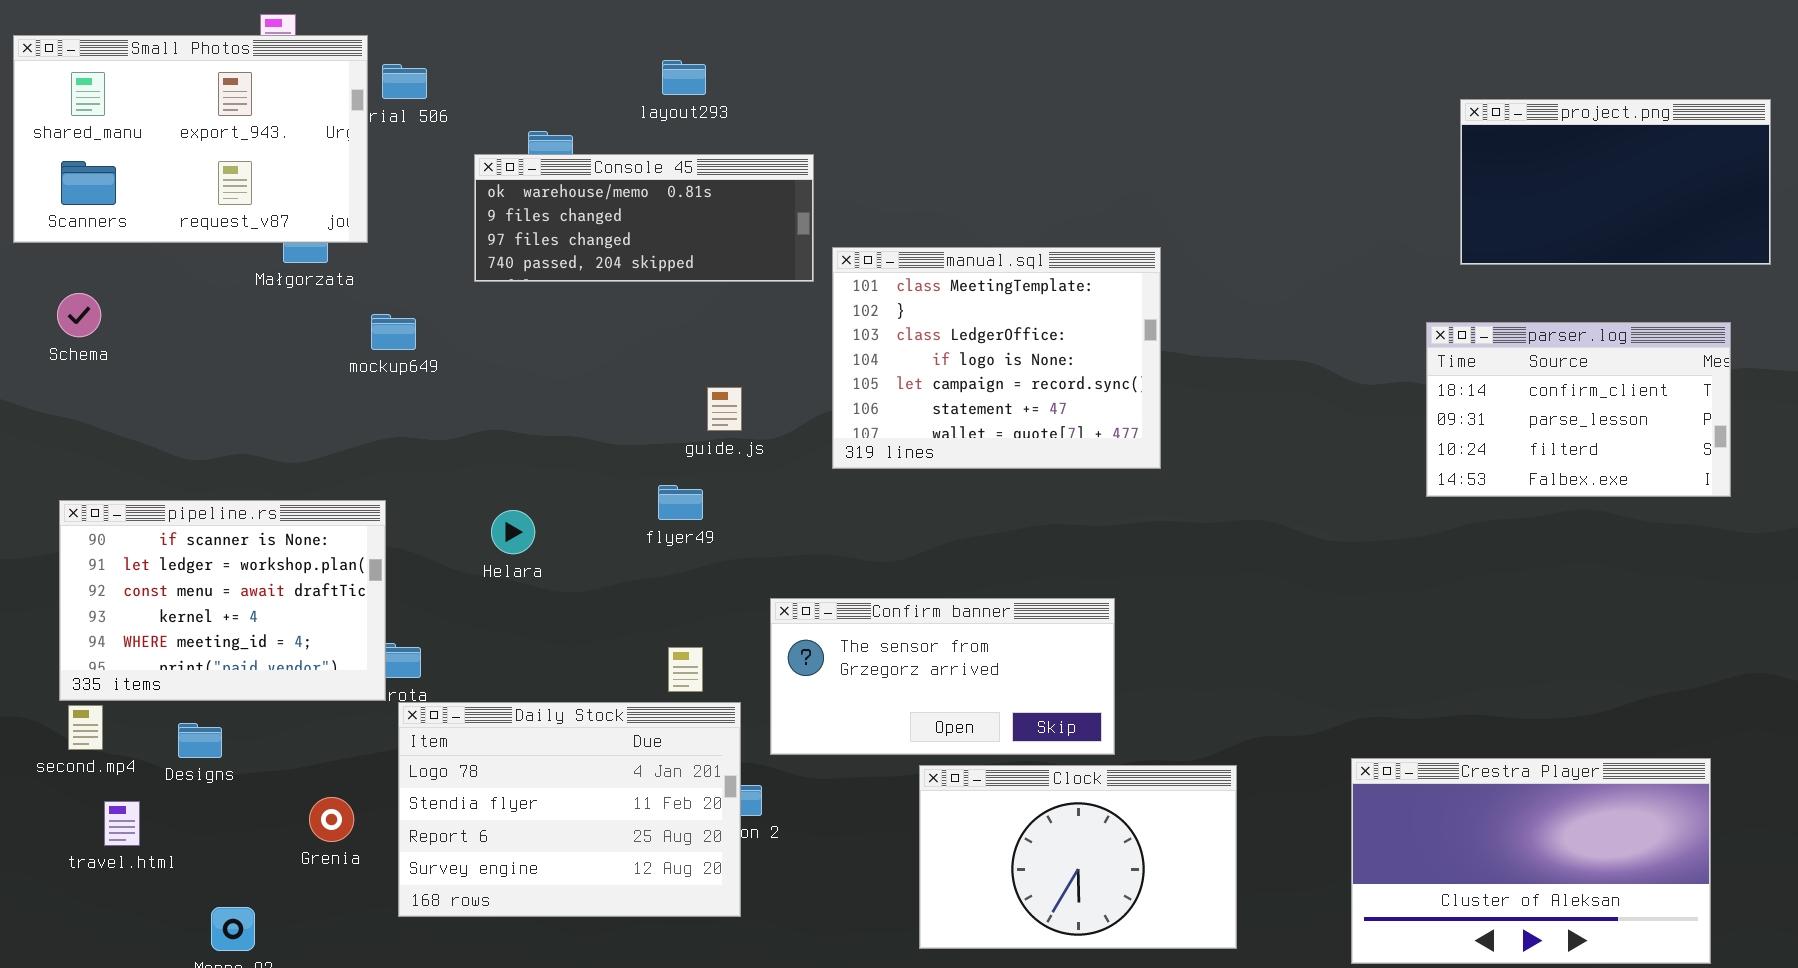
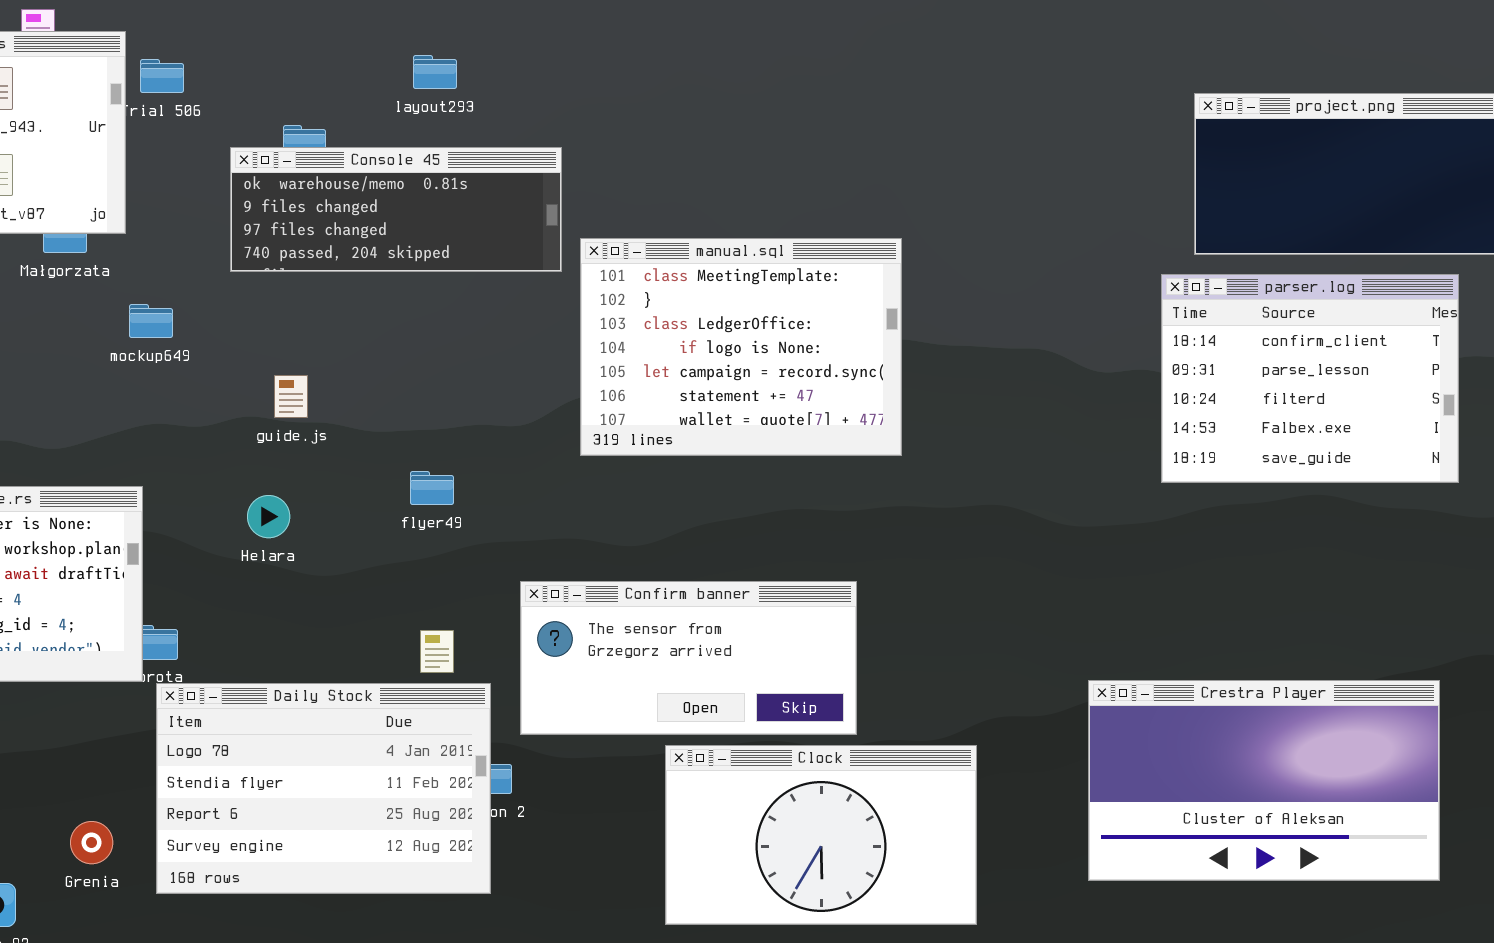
parser.log: [1426,322,1731,497] -> [1161,274,1459,483], resized
guide.js: [707,387,742,431] -> [274,375,308,418], moved
Crestra Player: [1351,758,1711,964] -> [1088,680,1440,881], moved
Grenia: [309,797,354,842] -> [70,821,113,864], moved

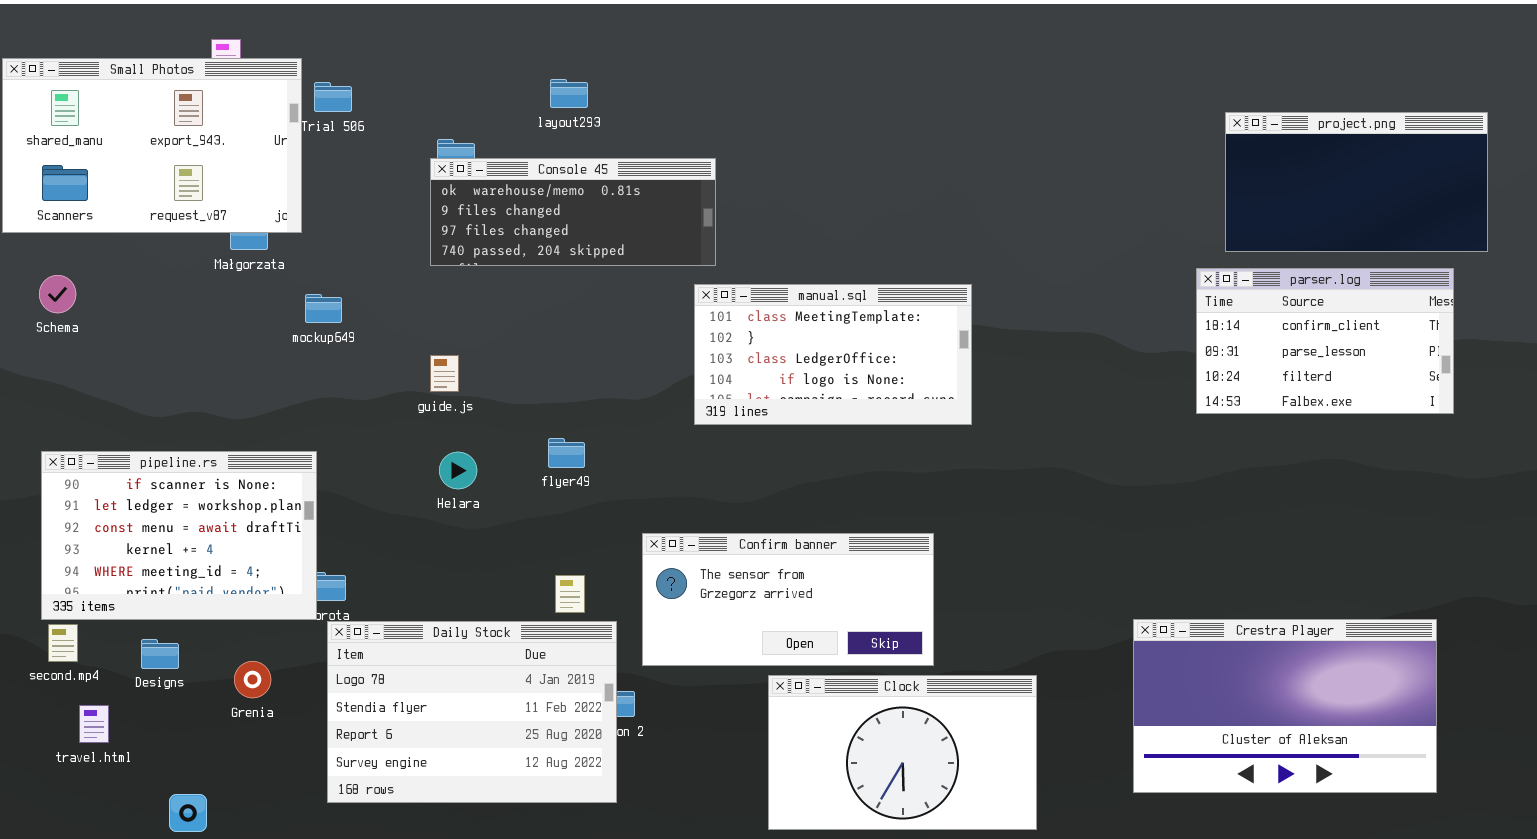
Console 45: [230,147,562,272] -> [430,158,716,266], moved
manual.sql: [580,238,902,456] -> [694,284,972,425], resized
parser.log: [1161,274,1459,483] -> [1196,268,1454,414], resized
Helara: [247,495,290,538] -> [439,452,477,489], moved
Grenia: [70,821,113,864] -> [234,661,271,698], moved

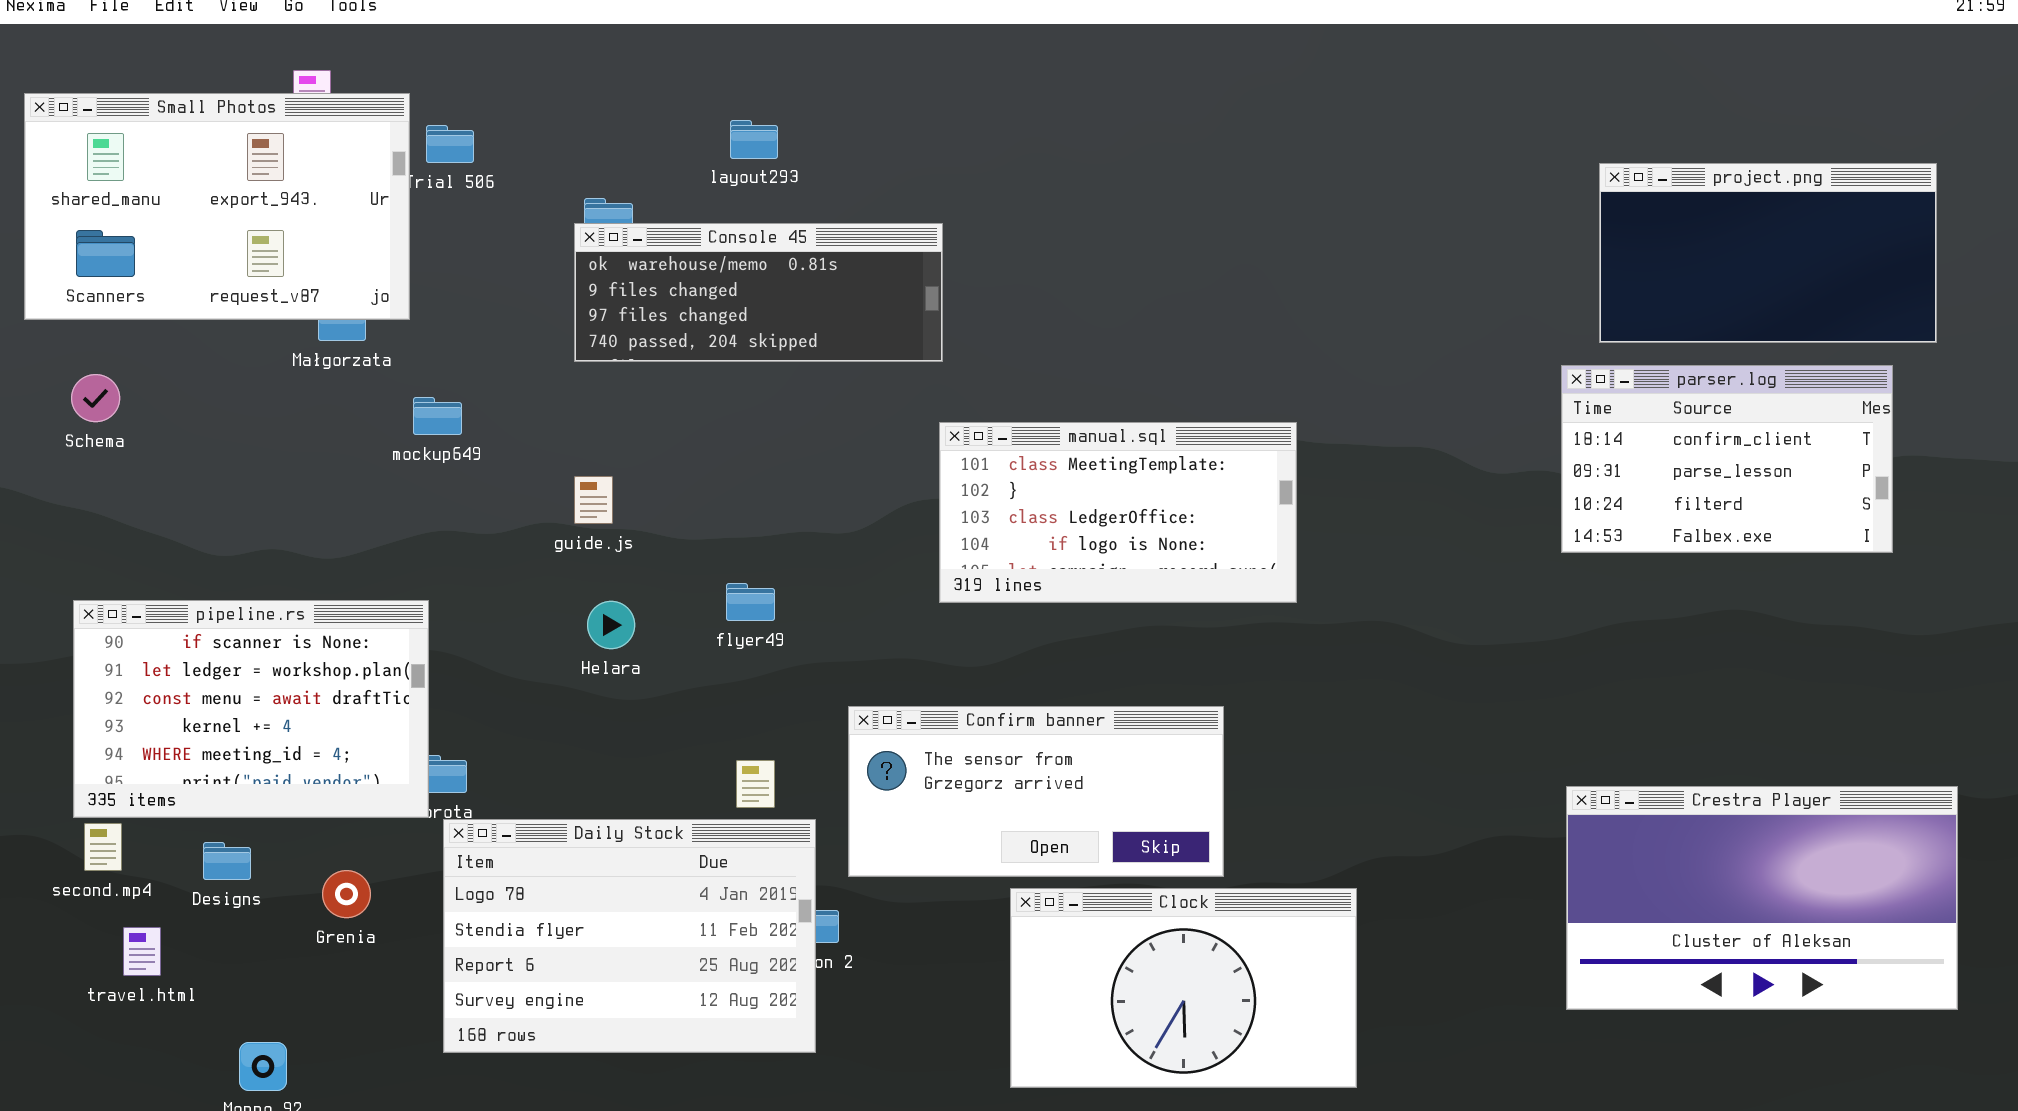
manual.sql: [694,284,972,425] -> [939,422,1297,603], moved
Crestra Player: [1133,619,1437,793] -> [1566,786,1958,1010], moved

